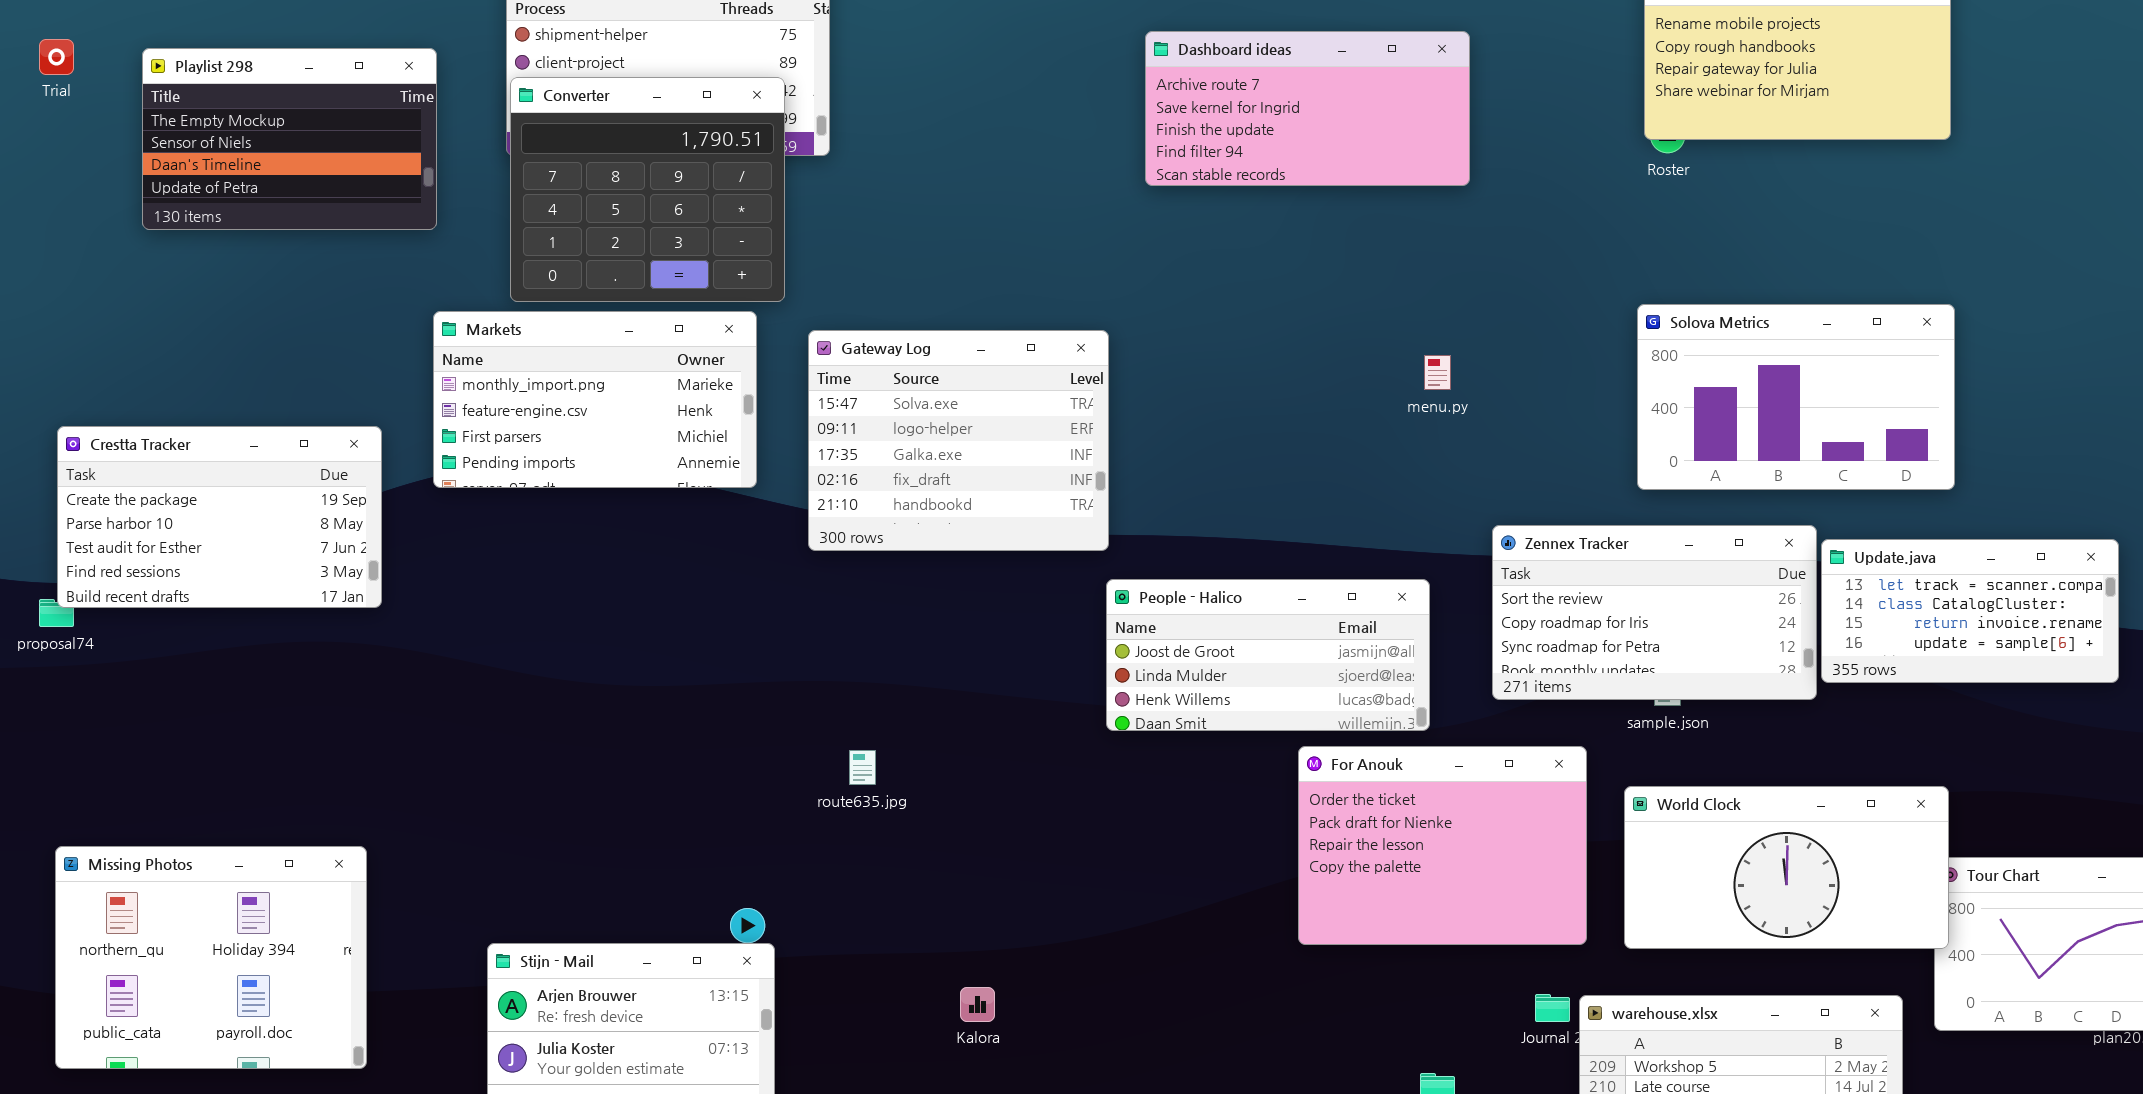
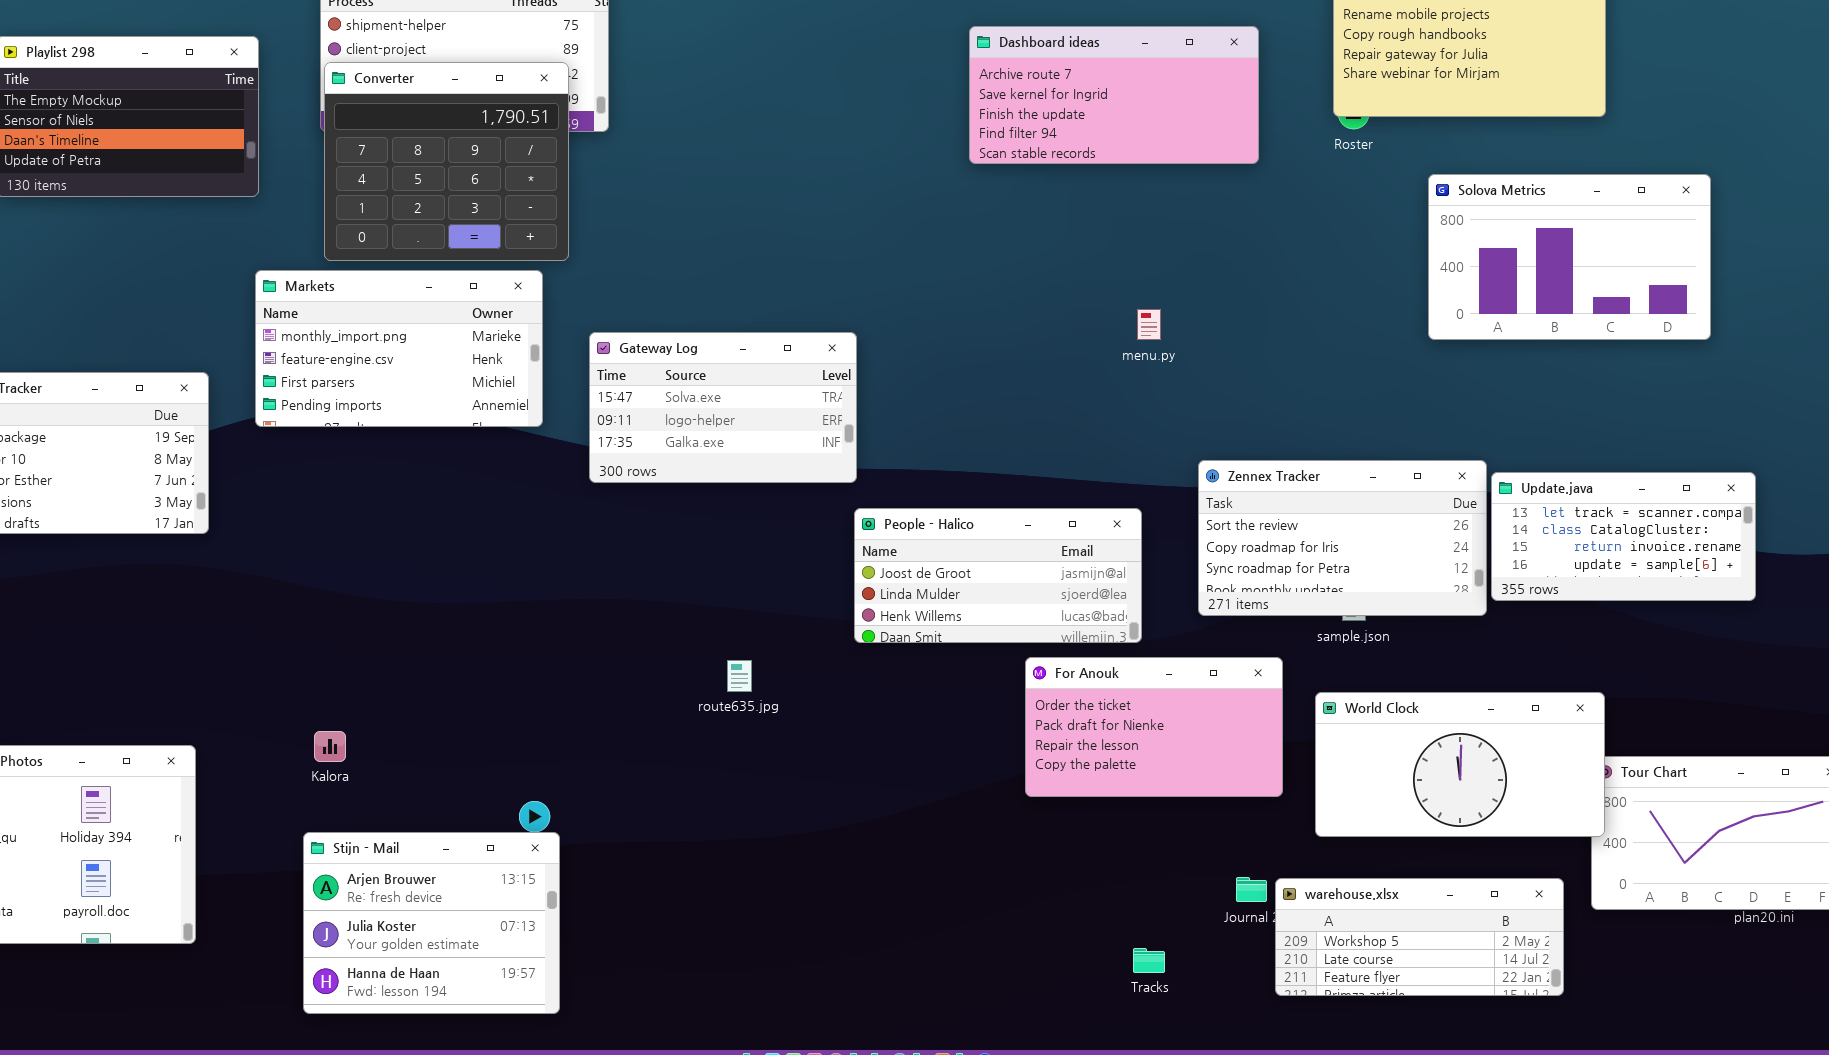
Dashboard ideas: [1145,31,1470,186] -> [969,26,1259,164], moved
Solova Metrics: [1637,304,1955,490] -> [1428,174,1711,340], moved
Gateway Log: [808,330,1109,551] -> [589,332,857,483], resized
For Anouk: [1298,746,1587,945] -> [1025,657,1283,797], resized
route635.jpg: [849,750,876,785] -> [727,660,752,692], moved
Kalora: [960,987,995,1022] -> [314,731,346,762], moved

